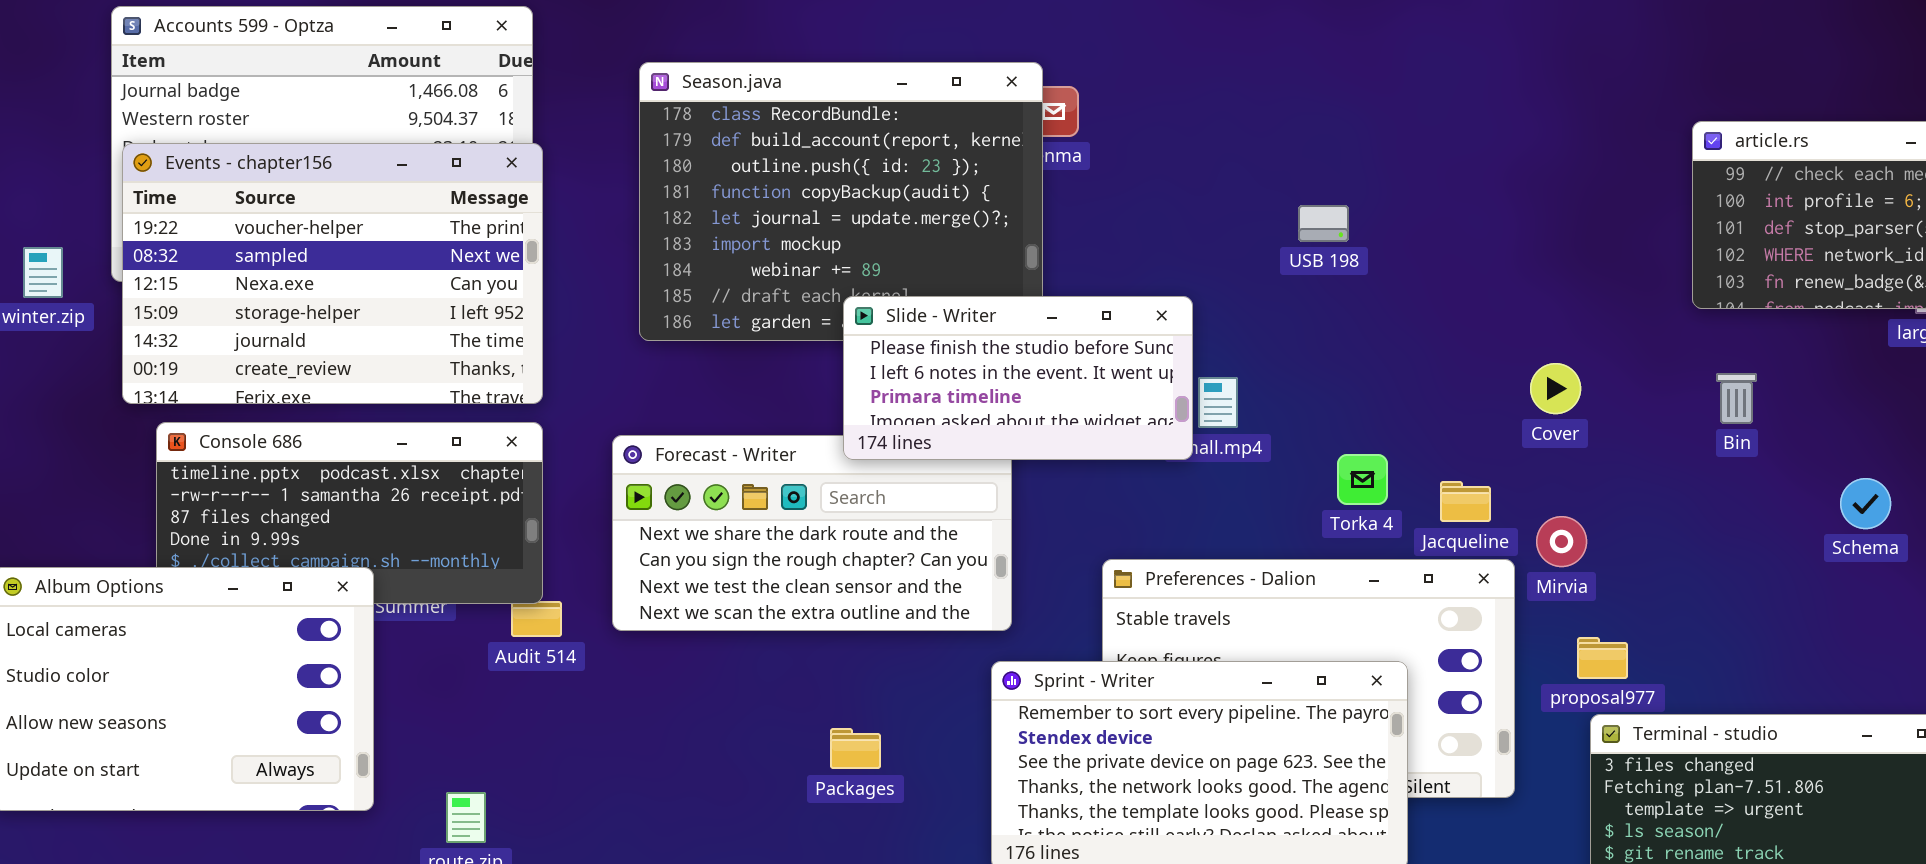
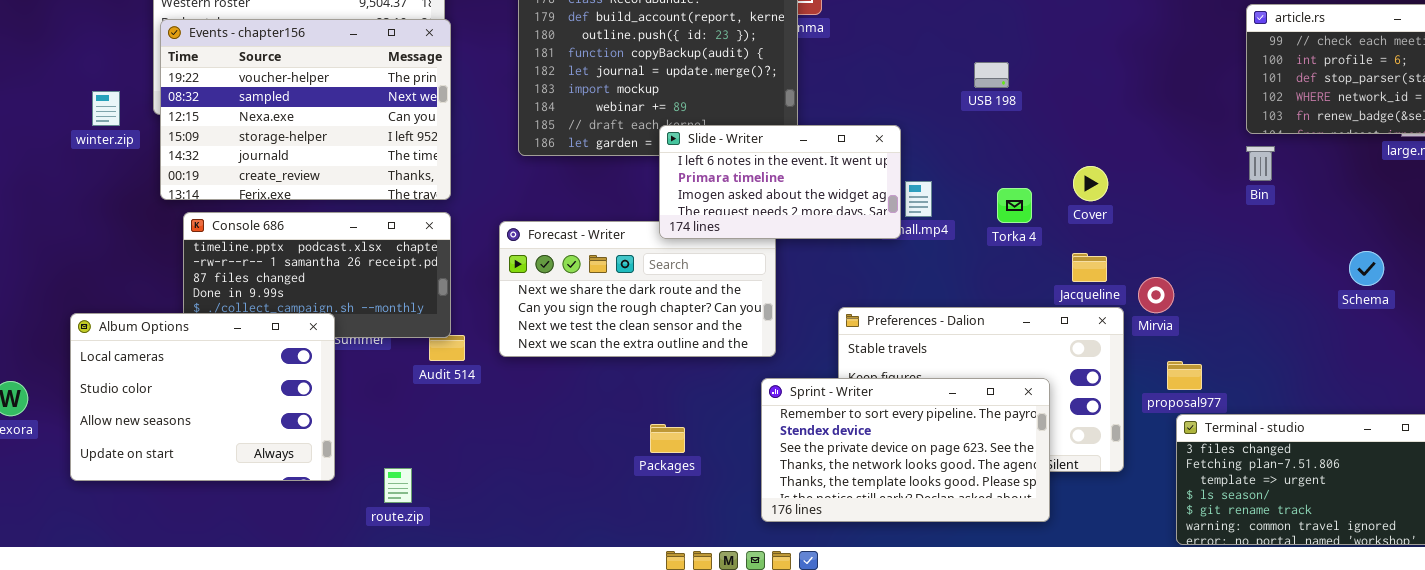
Slide - Writer: [843,296,1193,460] -> [659,125,901,239], scrolled down 1 row
Cover: [1530,363,1581,414] -> [1073,166,1108,201], moved
Bin: [1716,373,1757,424] -> [1246,146,1275,181], moved
Torka 4: [1337,454,1388,505] -> [997,188,1032,223], moved

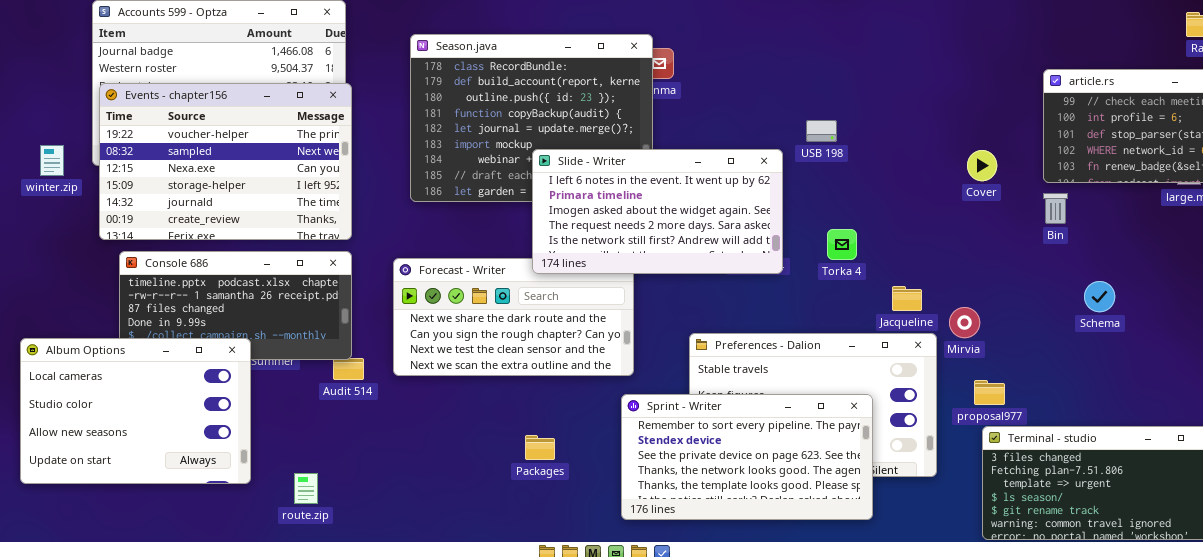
Slide - Writer: [659,125,901,239] -> [532,149,783,274], resized
Cover: [1073,166,1108,201] -> [967,150,997,181], moved
Schema: [1349,251,1384,286] -> [1084,281,1115,312], moved

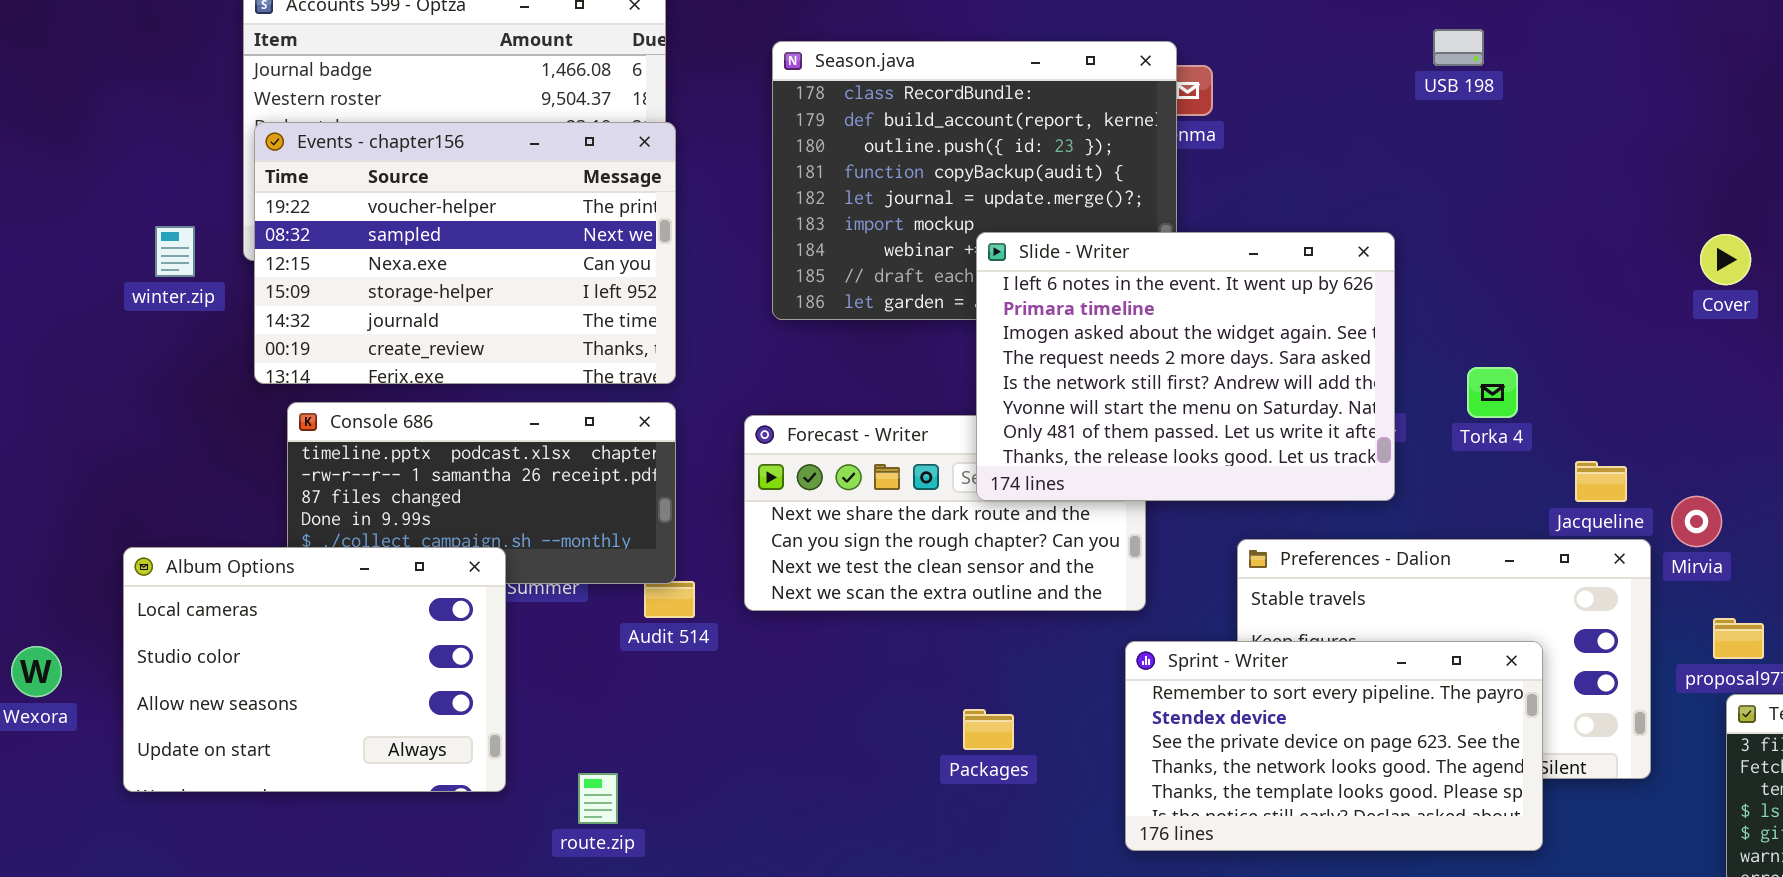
USB 198: [806,120,837,142] -> [1433,29,1484,66], moved
Slide - Writer: [532,149,783,274] -> [976,232,1395,501], resized

